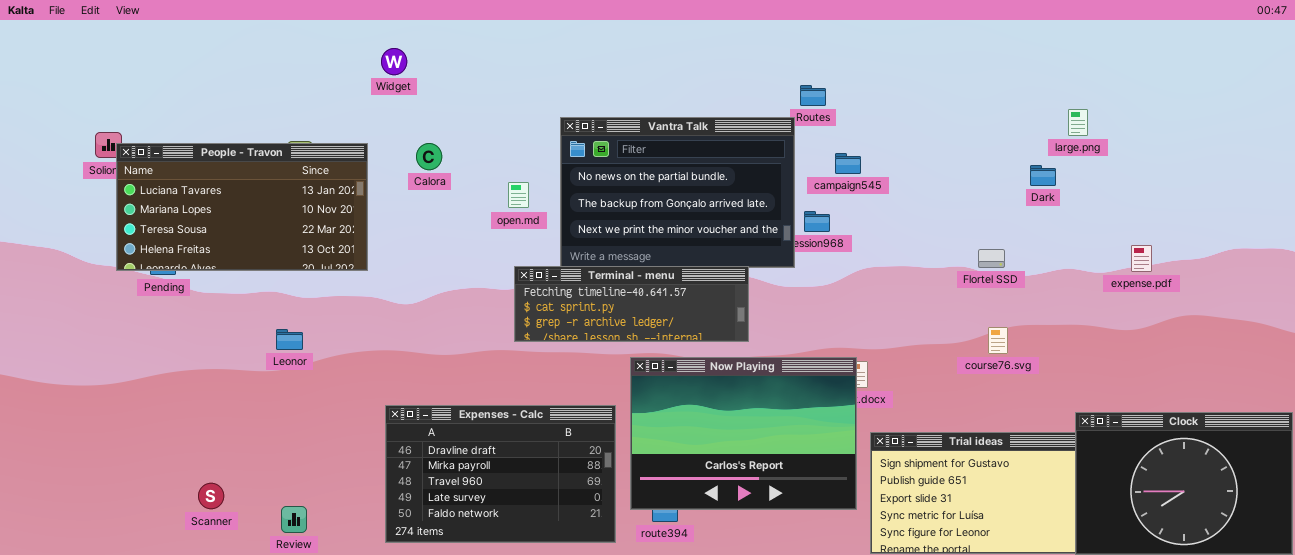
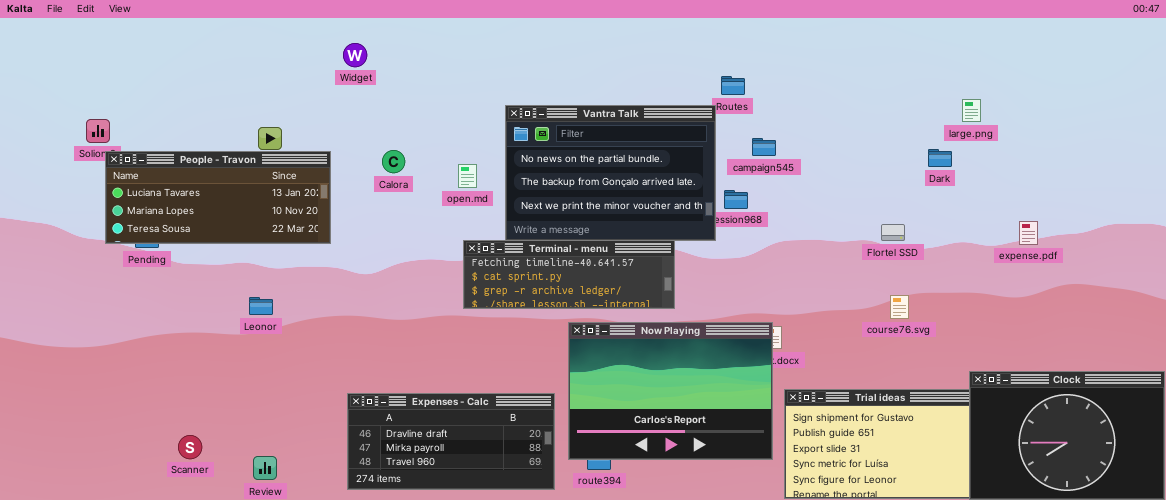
People - Travon: [116,143,368,271] -> [105,151,331,244], resized
Calora: [416,143,442,170] -> [382,150,405,173], moved
Expenses - Calc: [385,405,616,543] -> [347,393,555,490], resized

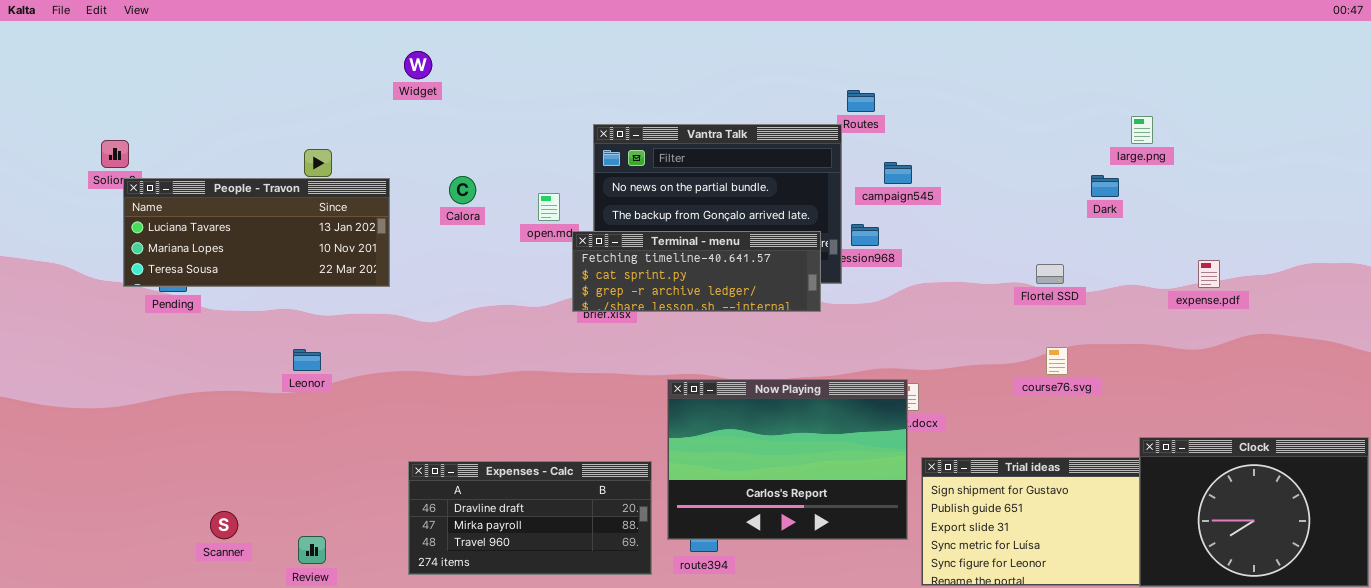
Terminal - menu: [463,240,675,309] -> [572,231,821,312], moved

